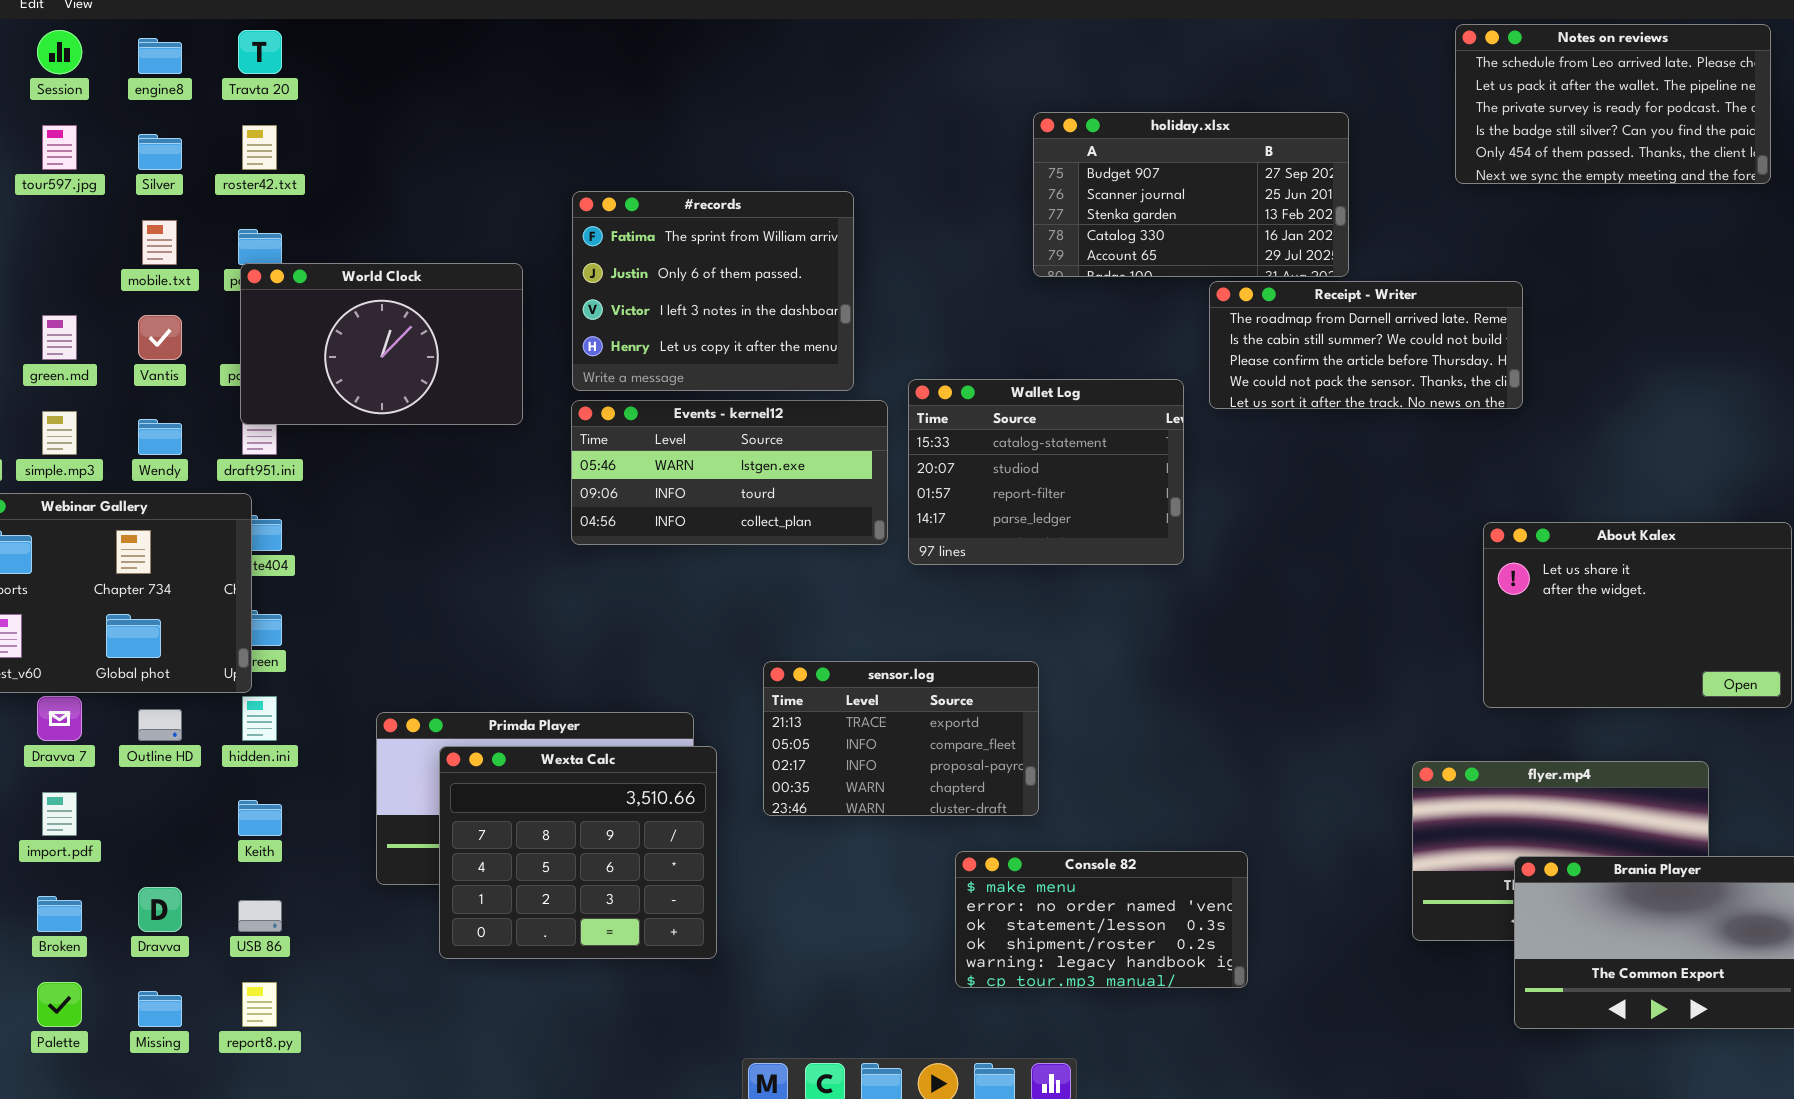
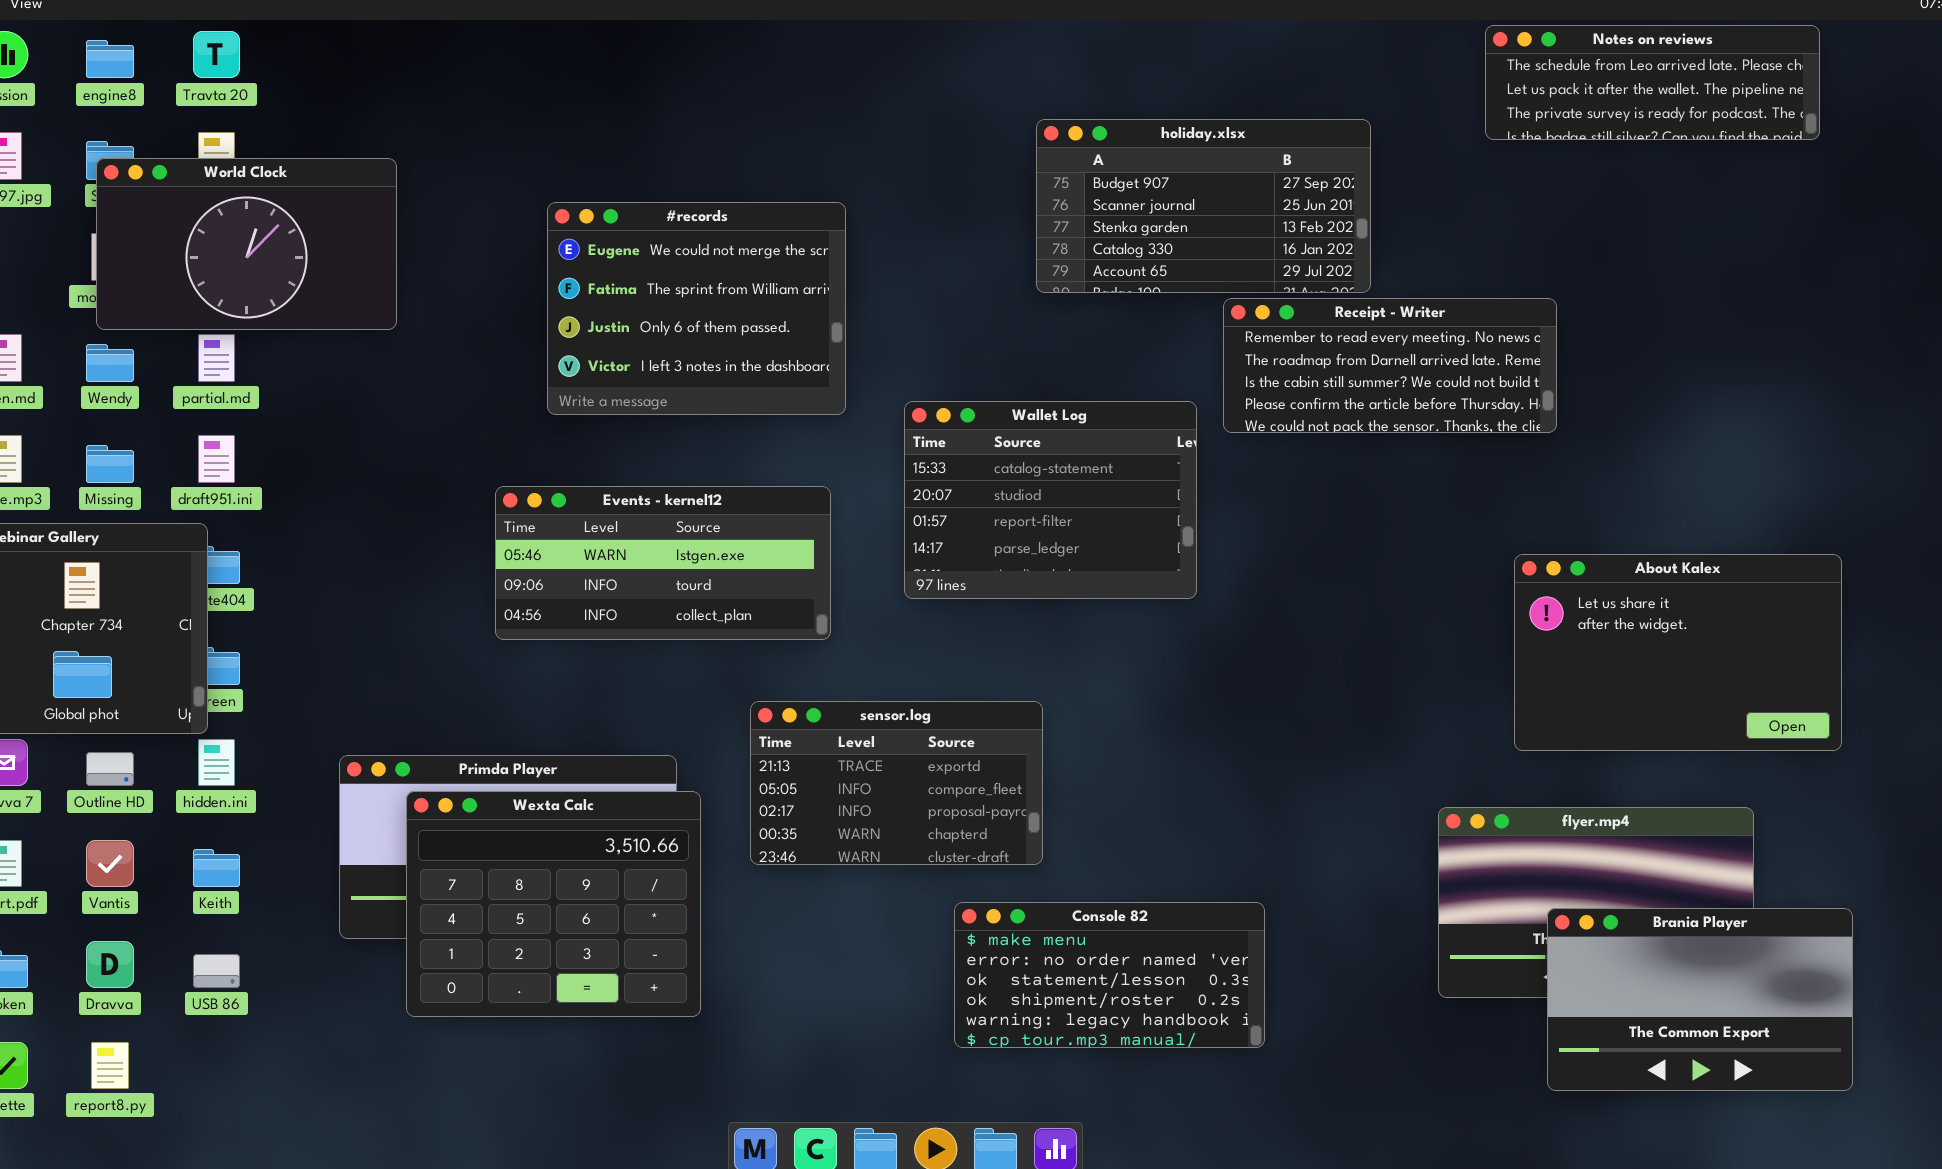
Notes on reviews: [1455,24,1771,184] -> [1485,25,1820,140], resized
#records: [572,191,854,391] -> [547,202,846,415], scrolled up 1 row
World Clock: [240,263,523,425] -> [96,158,397,330], moved
Receipt - Writer: [1209,281,1523,409] -> [1223,298,1557,433], scrolled up 1 row
Vantis: [138,315,182,360] -> [86,840,134,887], moved
Events - kernel12: [571,400,888,545] -> [495,486,831,640], moved
Wendy: [138,419,182,455] -> [86,344,134,382], moved
report8.py: [242,982,277,1027] -> [91,1042,129,1089], moved
Missing: [138,991,182,1027] -> [86,445,134,483], moved

